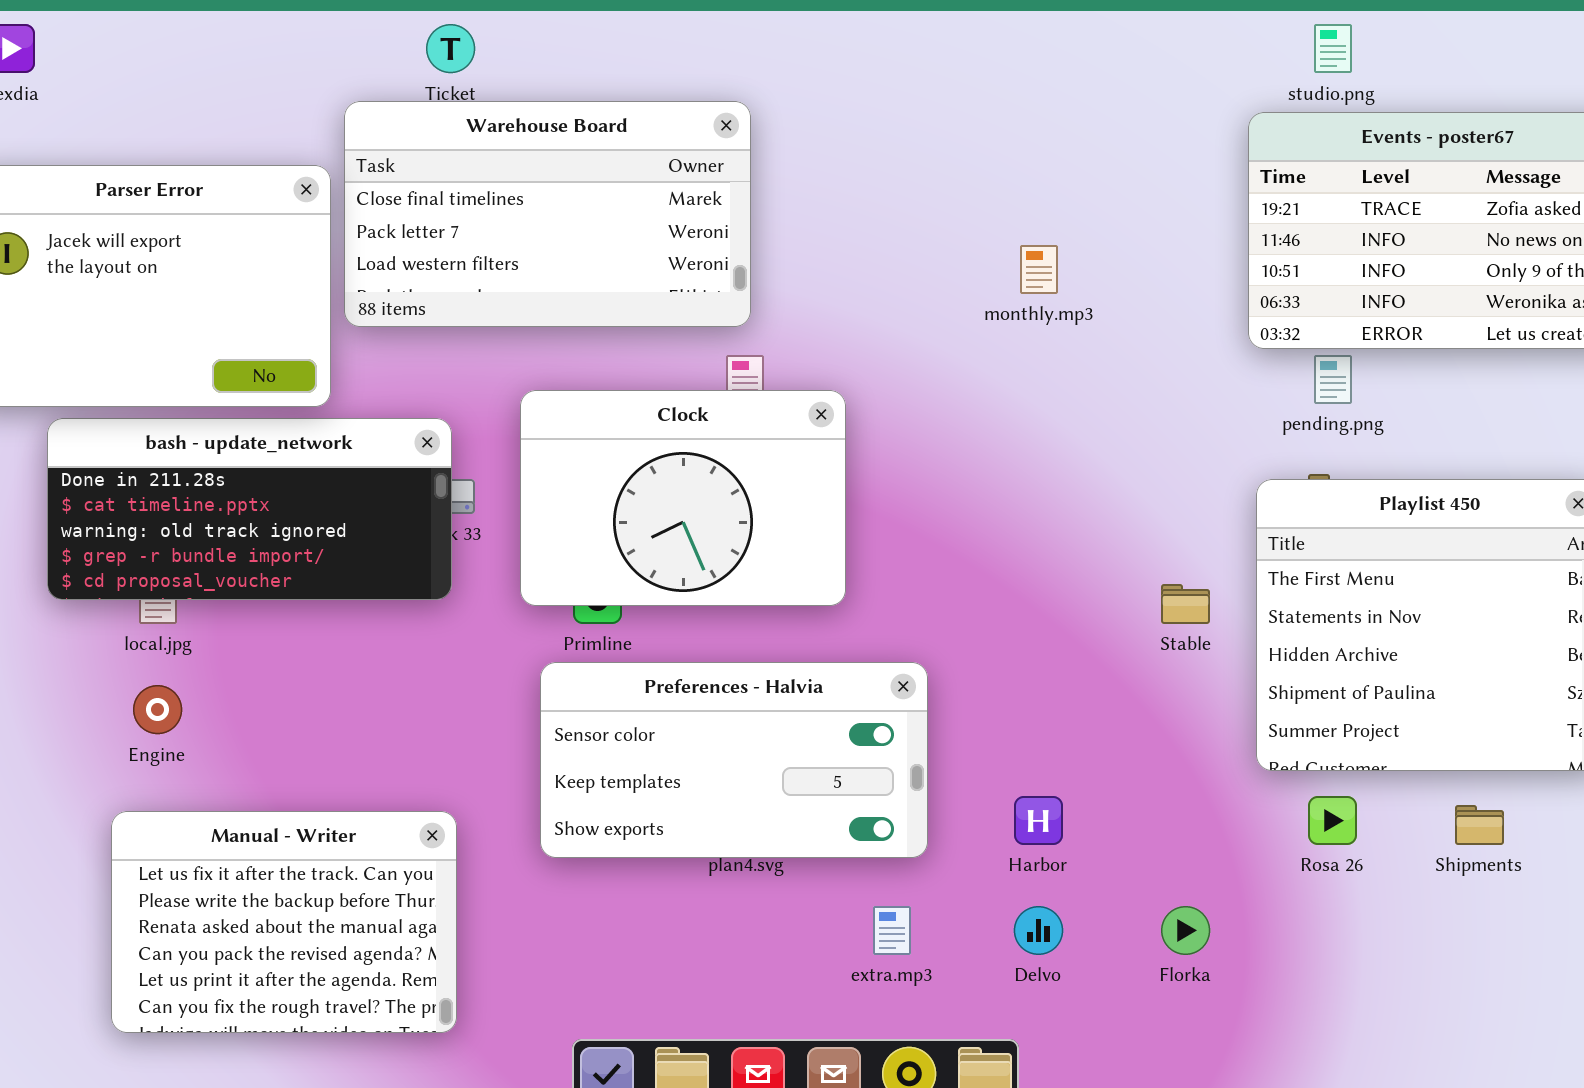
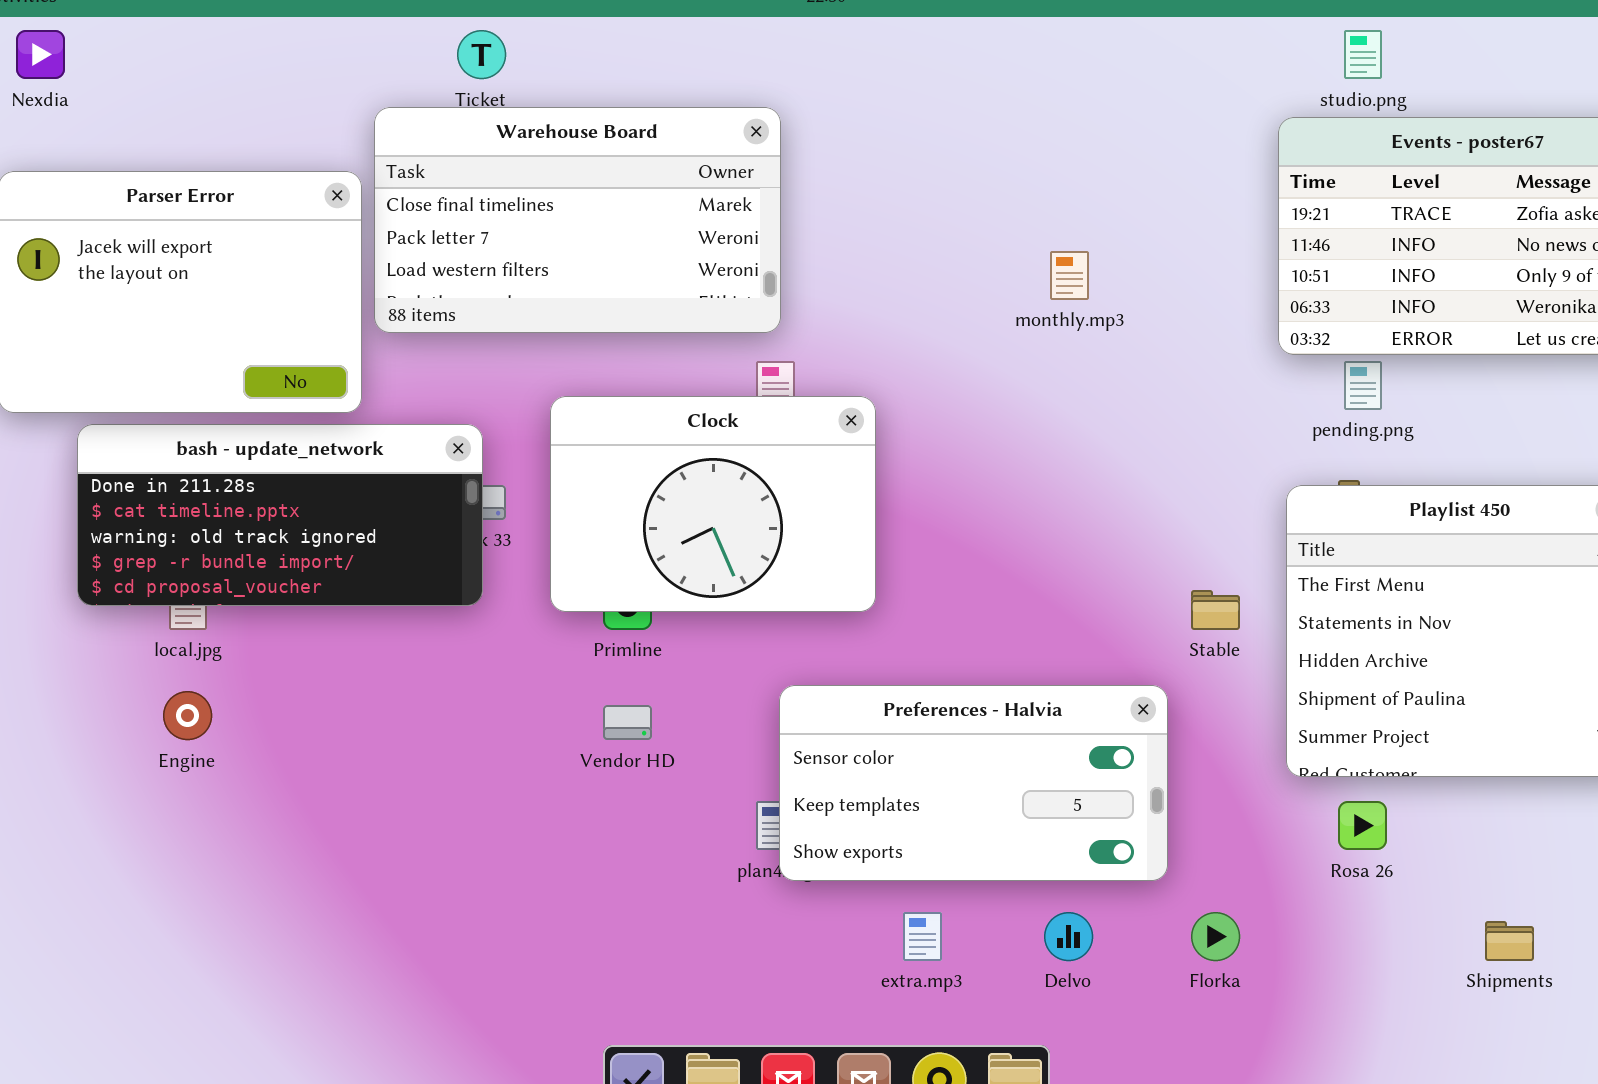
Preferences - Halvia: [540,662,928,858] -> [779,685,1168,881], moved
Shipments: [1455,805,1504,845] -> [1485,921,1534,961], moved
Manual - Writer: [111,811,457,1033] -> none, closed

